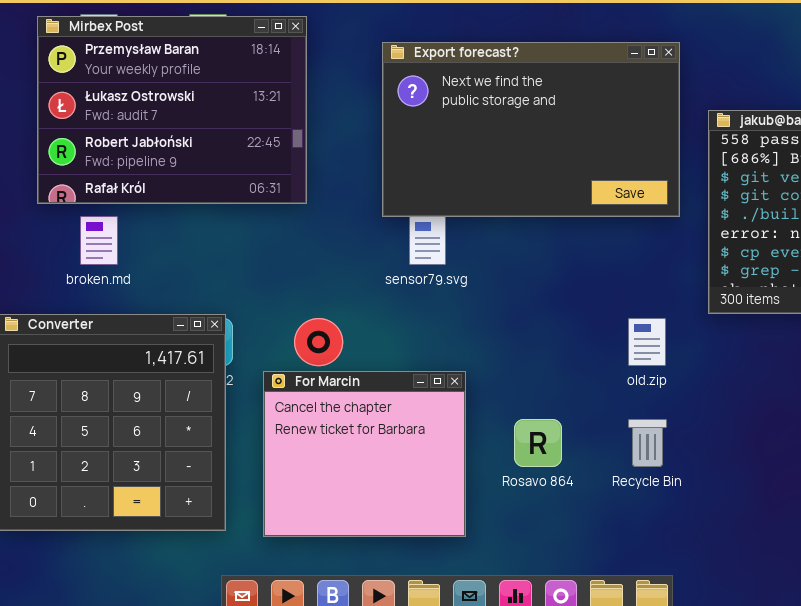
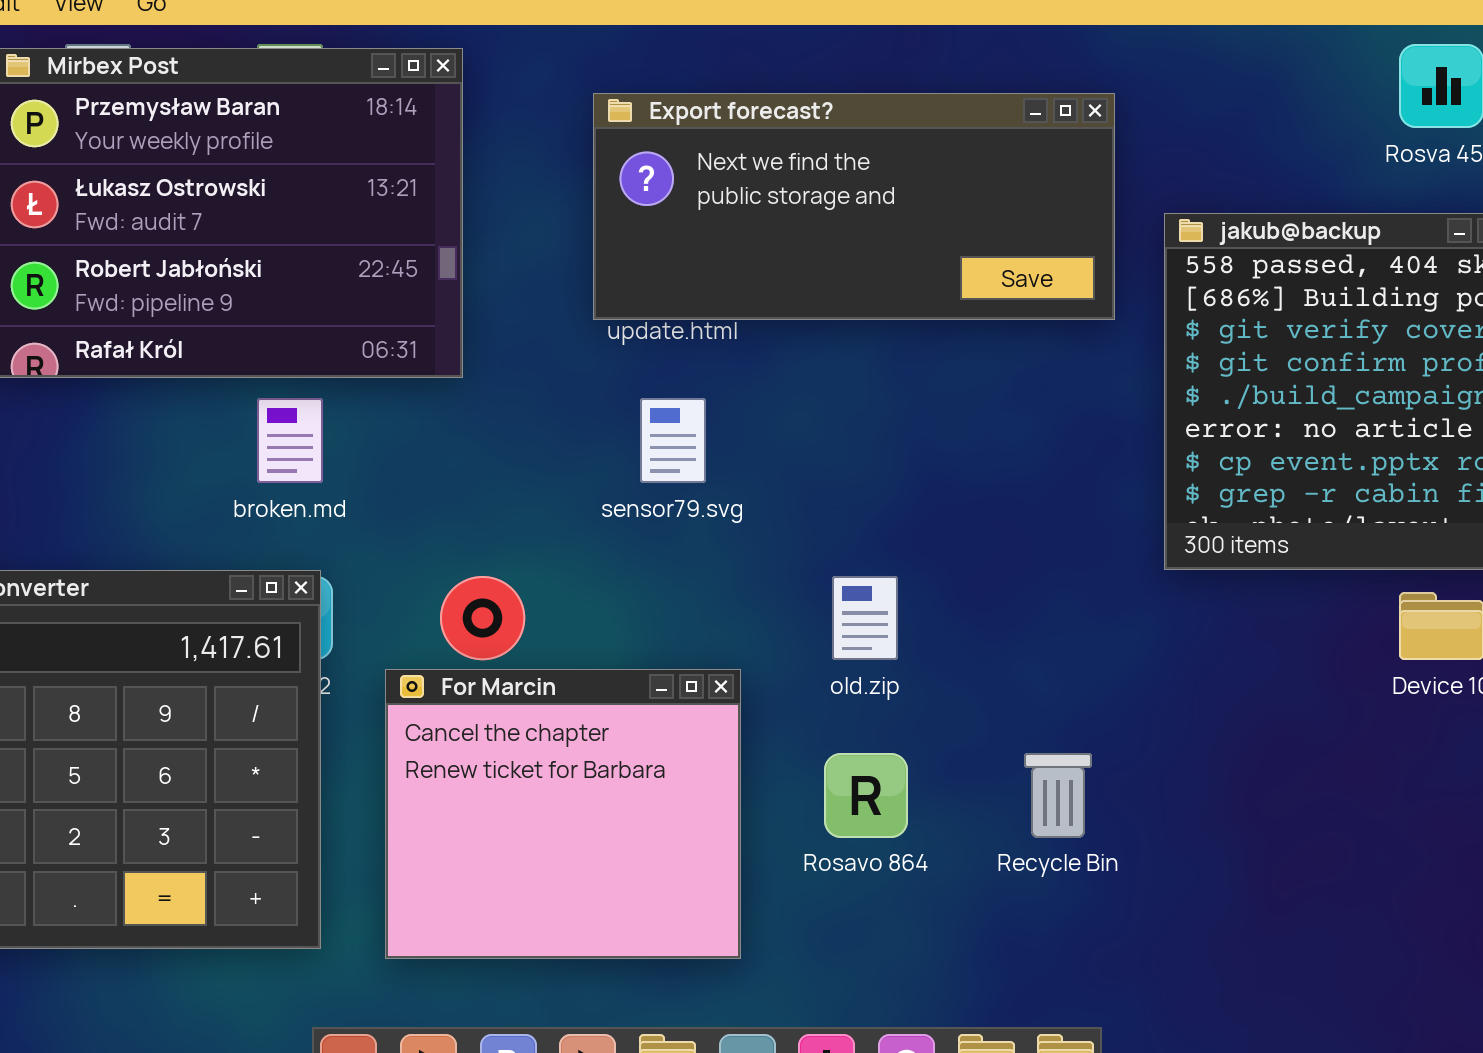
Export forecast?: [382,42,680,217] -> [593,93,1115,320], resized
broken.md: [80,216,118,265] -> [257,398,323,483], moved
old.zip: [628,318,666,366] -> [832,576,898,660], moved

